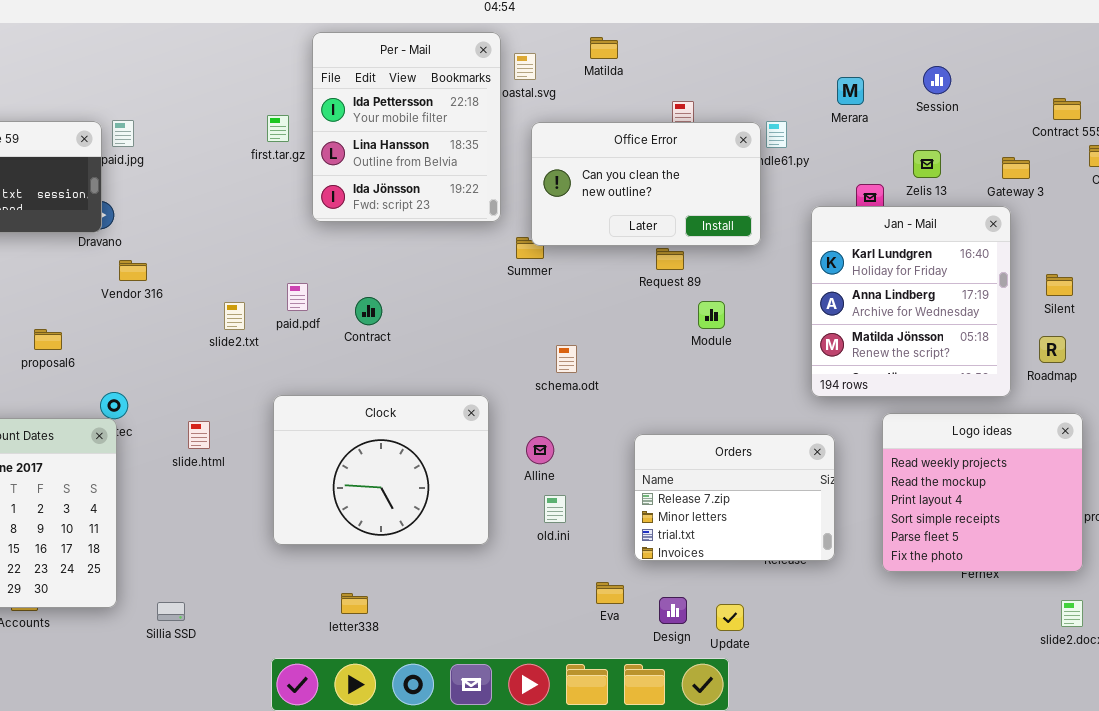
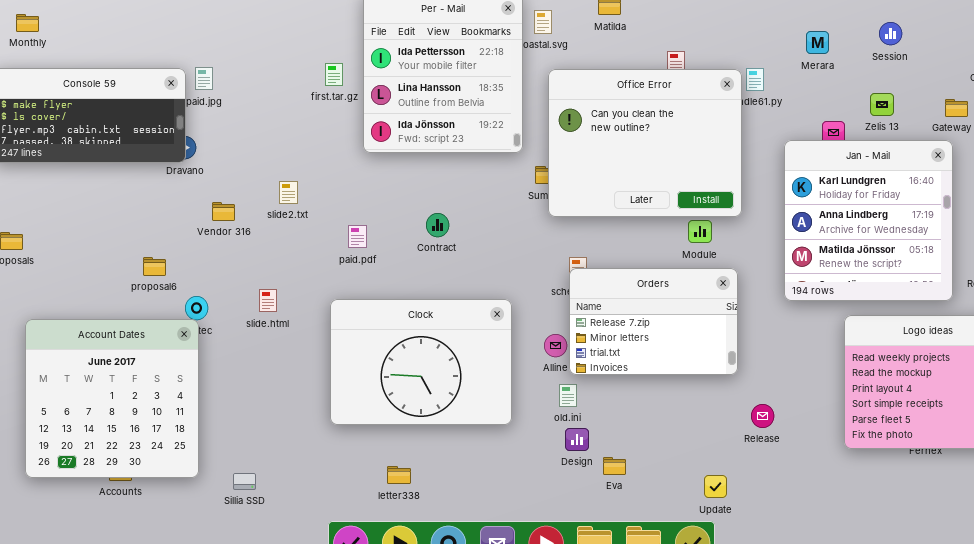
Office Error: [531,122,761,246] -> [548,69,742,217], resized
Vendor 316: [119,260,147,281] -> [212,202,235,221], moved
paid.pdf: [287,283,308,311] -> [348,225,367,248], moved
Contract: [355,297,382,325] -> [426,213,449,237], moved
slide2.txt: [224,302,245,330] -> [279,181,298,204], moved
proposal6: [34,329,62,350] -> [143,257,166,276], moved
slide.html: [188,421,210,449] -> [259,289,277,312], moved
Orders: [634,434,835,561] -> [569,268,738,375], moved
Design: [659,597,687,624] -> [565,428,589,451], moved

